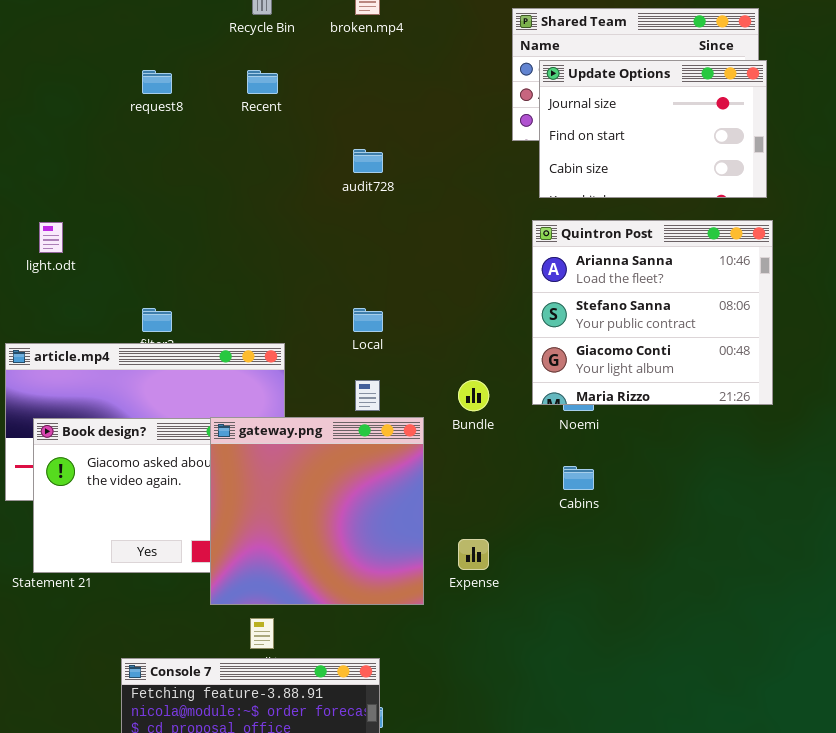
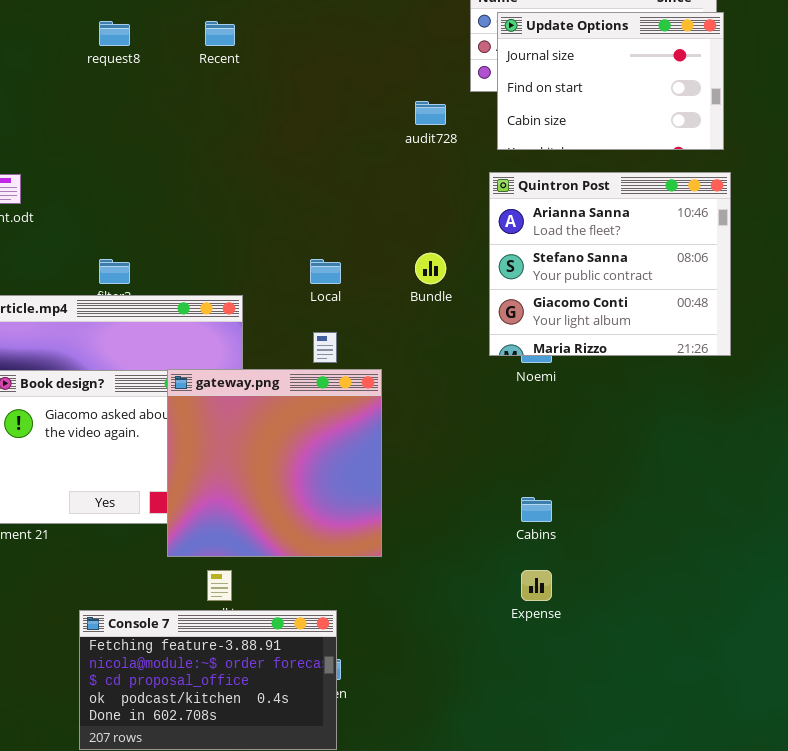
audit728: [353,149,383,173] -> [415,101,446,125], moved
Bundle: [458,380,489,411] -> [415,253,446,284], moved
Cabins: [563,466,594,490] -> [521,497,552,522], moved
Expense: [458,539,489,570] -> [521,570,552,601], moved

